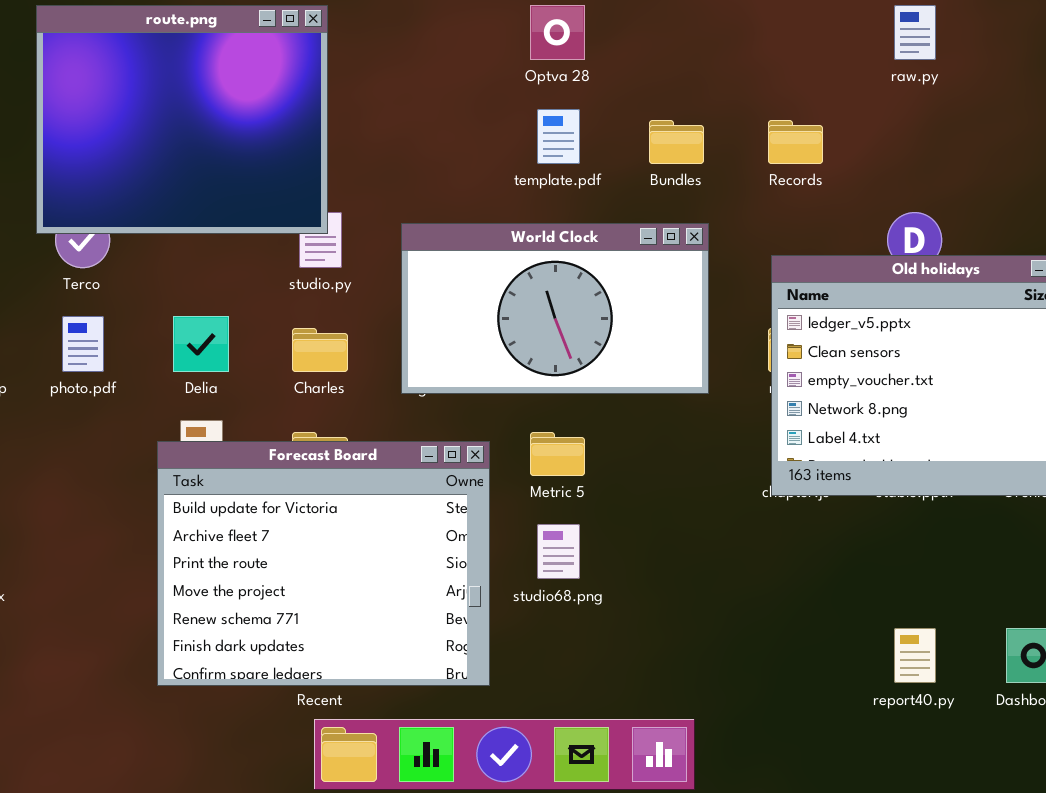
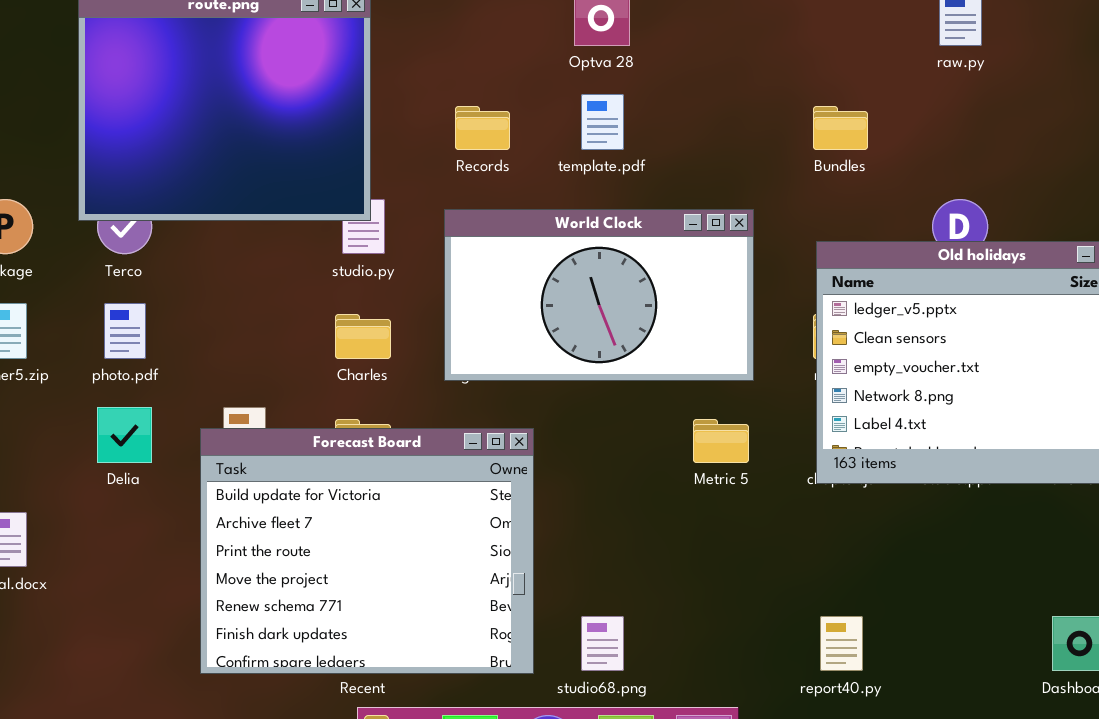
Bundles: [649,120,704,164] -> [813,106,868,150], moved
Records: [768,120,823,164] -> [455,106,510,150], moved
Delia: [173,316,229,372] -> [97,407,152,463], moved
Metric 5: [530,432,585,476] -> [693,419,749,463], moved
studio68.png: [537,524,580,579] -> [581,616,624,671], moved
report40.py: [894,628,936,683] -> [820,616,863,671], moved

